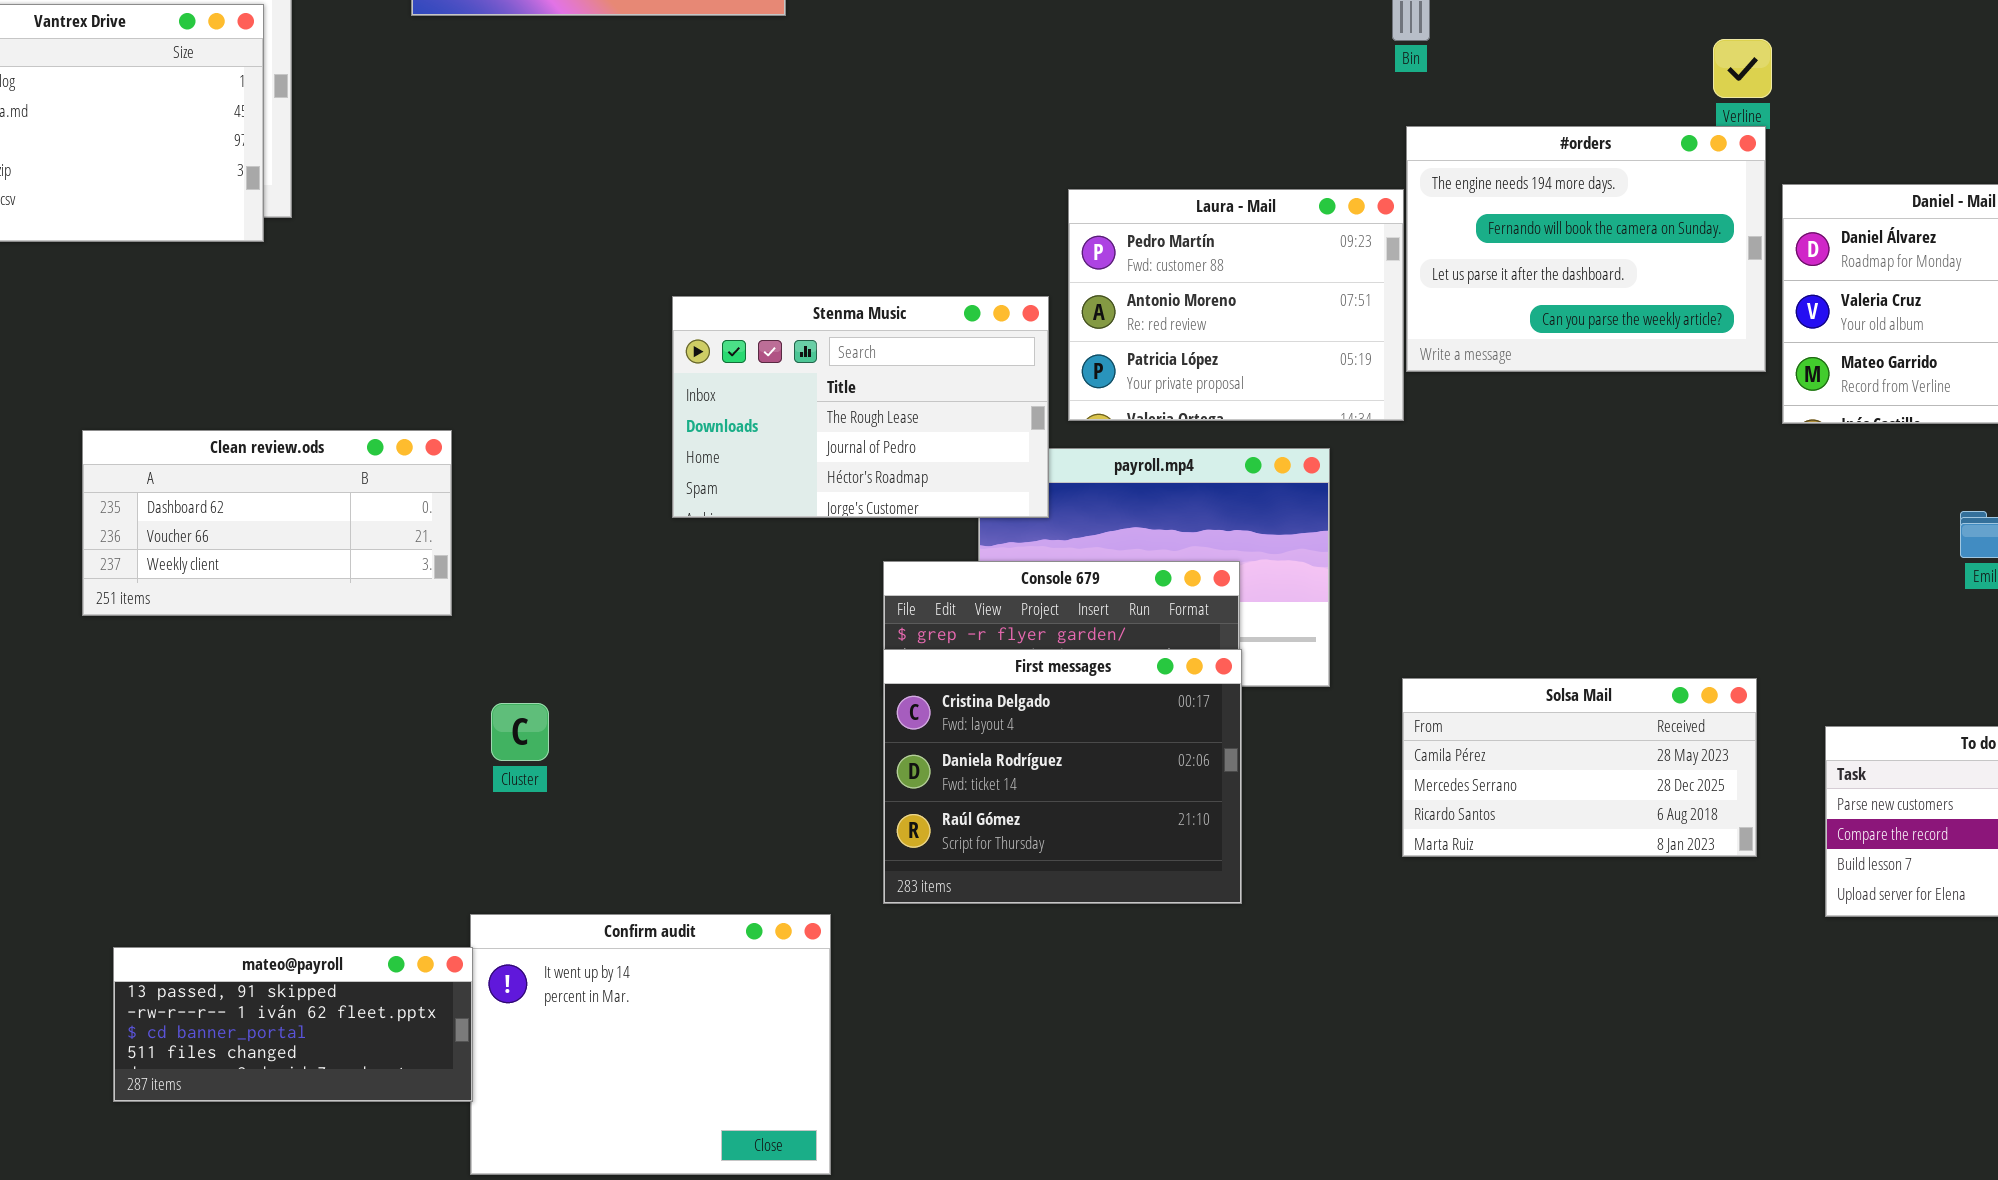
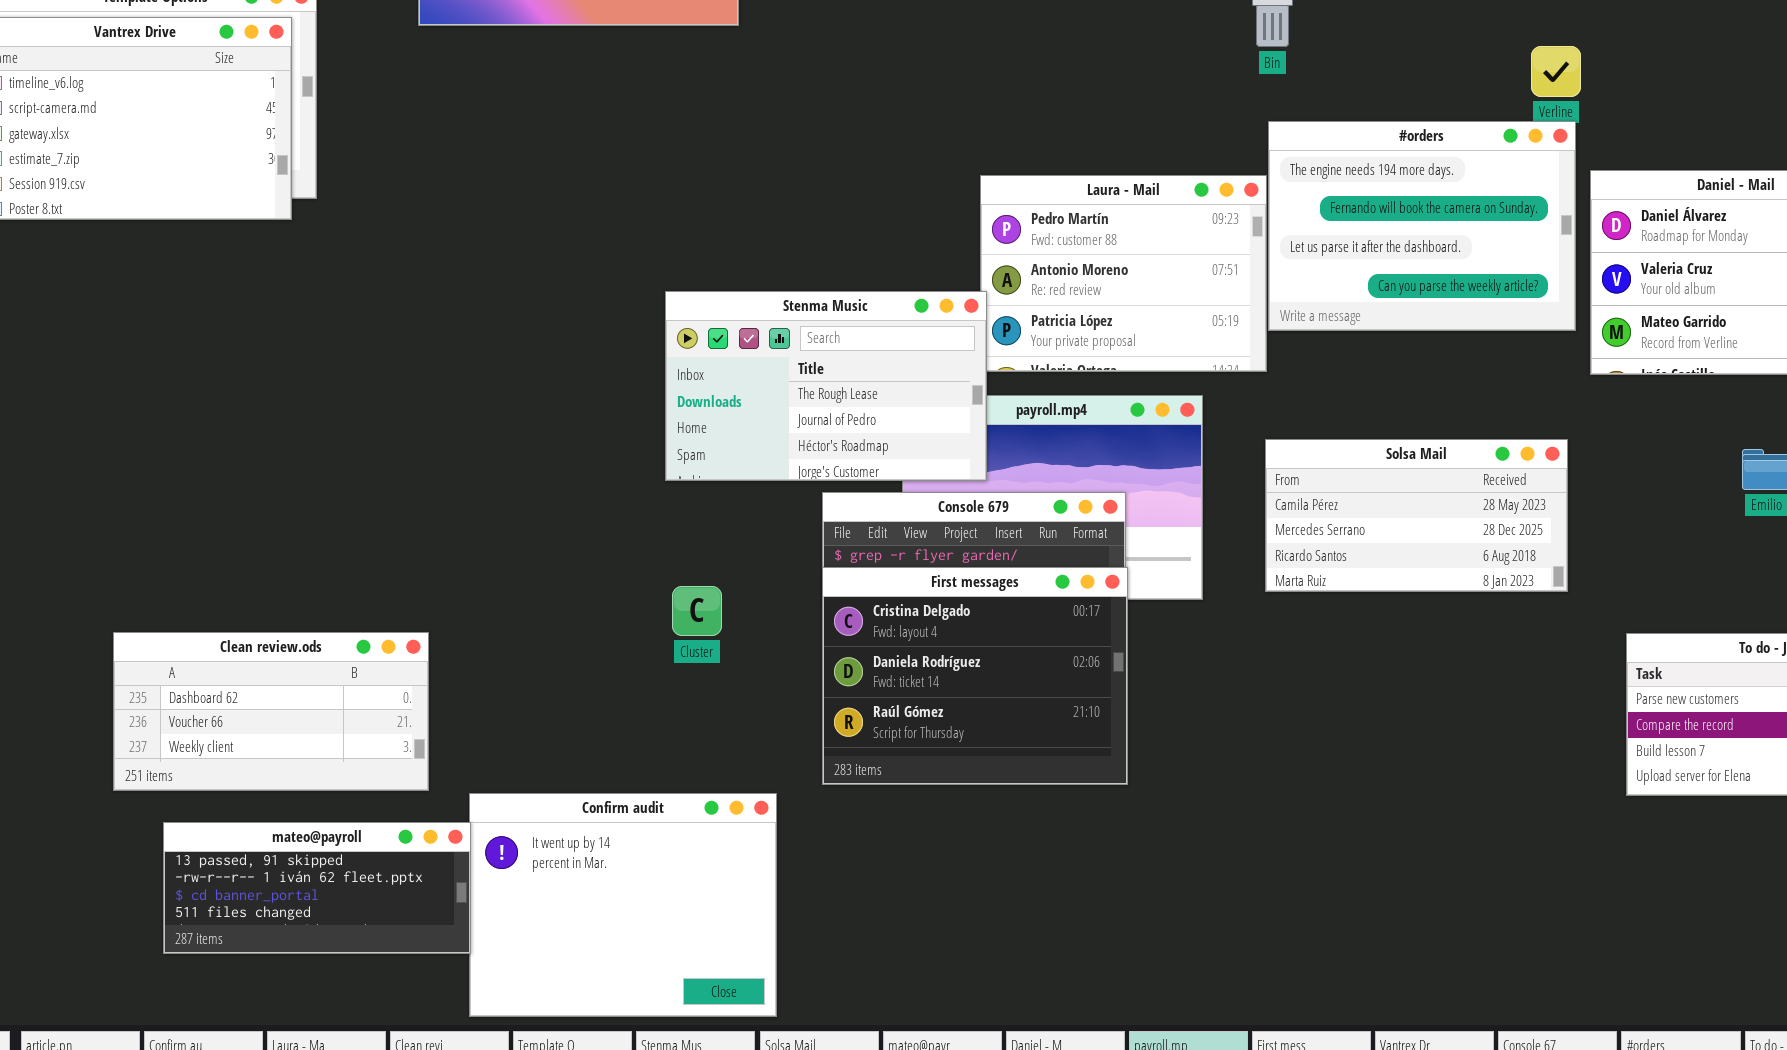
Stenma Music: [672,296,1049,518] -> [665,291,987,481], moved
Clean review.ods: [82,430,452,616] -> [113,632,429,791], moved
Solsa Mail: [1402,678,1757,857] -> [1265,439,1568,592], moved
Cluster: [491,703,549,761] -> [672,586,722,636], moved

